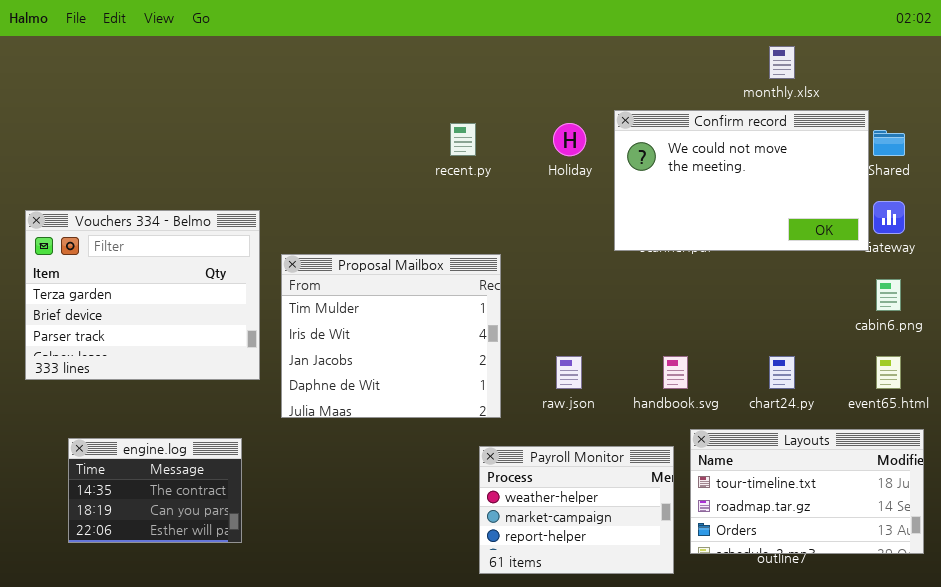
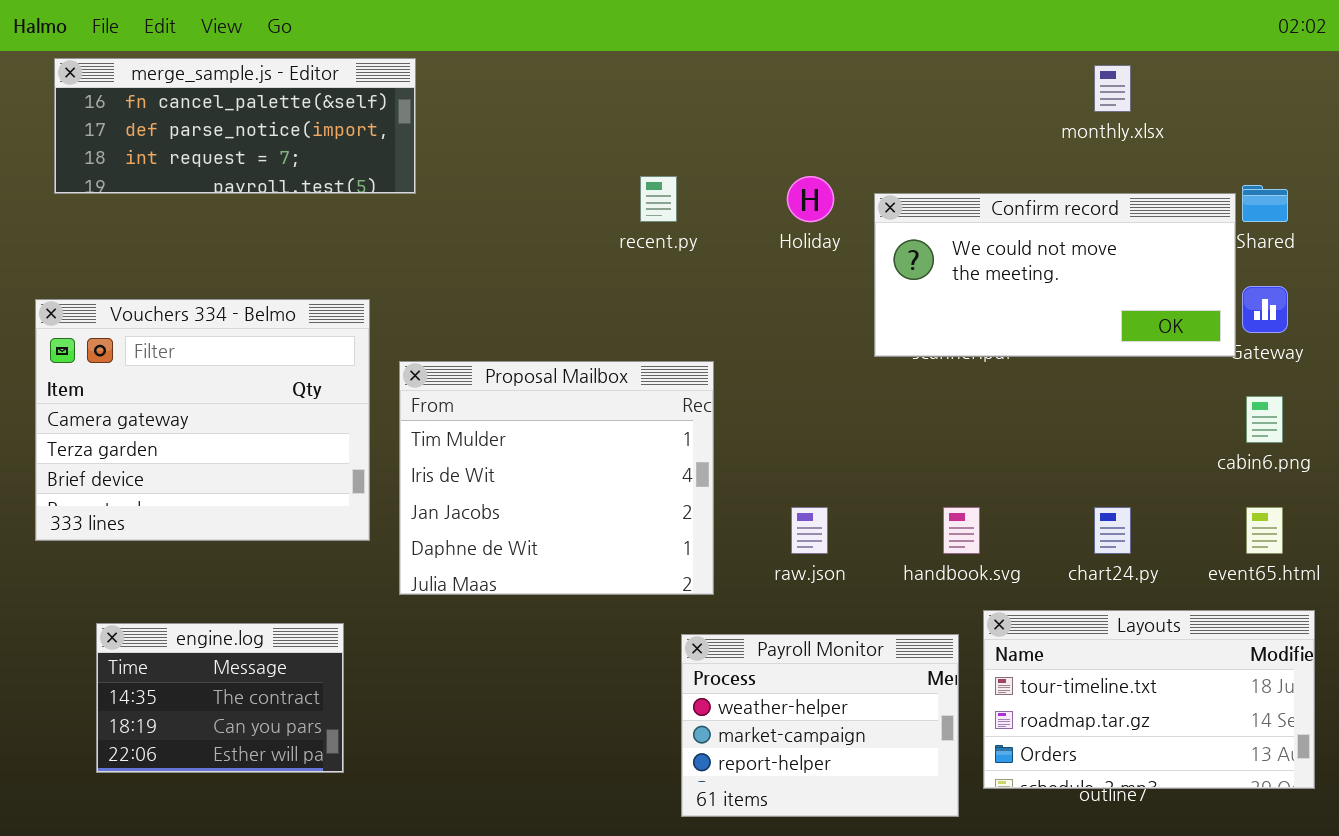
merge_sample.js - Editor: none -> [54,58,416,194], opened
Confirm record: [614,110,869,251] -> [874,193,1236,357], resized
Vouchers 334 - Belmo: [25,210,260,380] -> [35,299,370,541], scrolled up 1 row

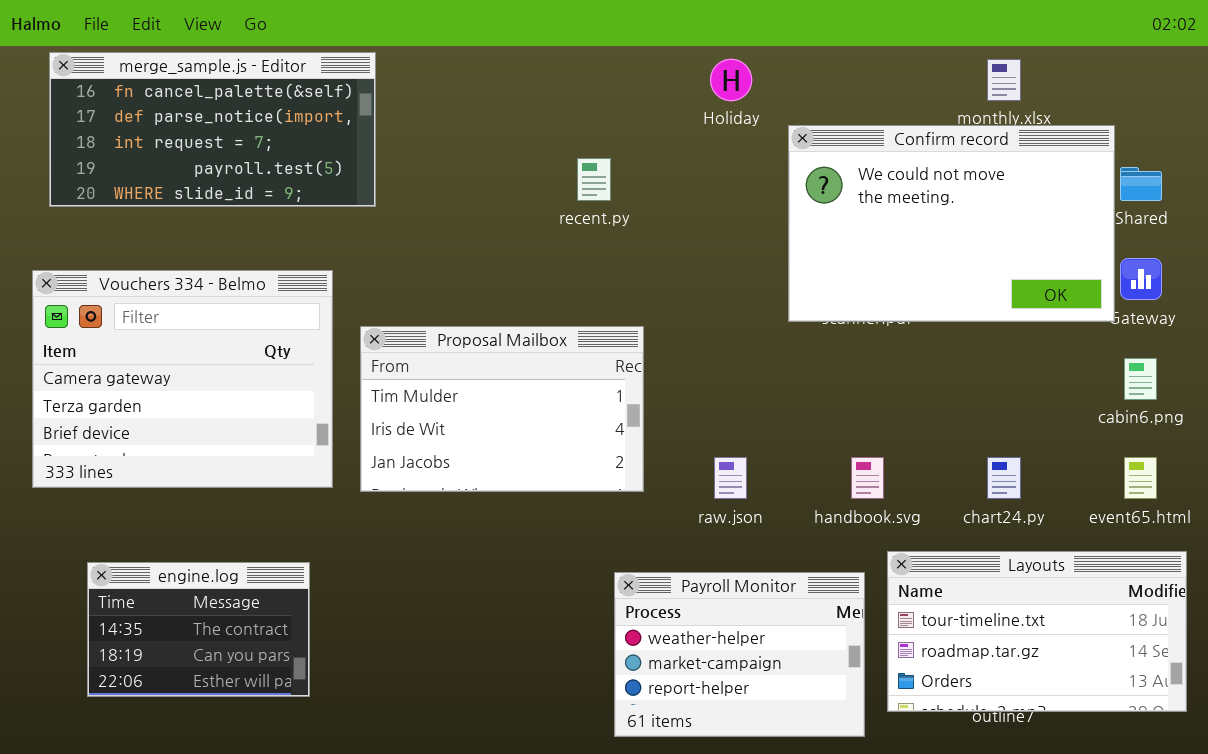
merge_sample.js - Editor: [54,58,416,194] -> [49,52,376,207], resized
Holiday: [787,176,834,222] -> [710,59,752,101], moved
Confirm record: [874,193,1236,357] -> [788,125,1115,322], resized
Proposal Mailbox: [399,361,714,595] -> [360,326,644,492], resized

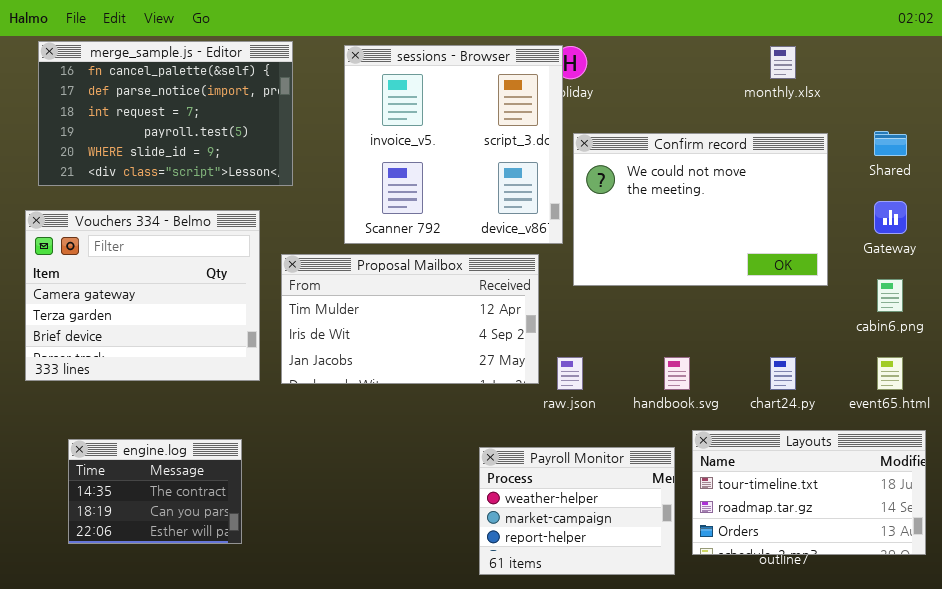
merge_sample.js - Editor: [49,52,376,207] -> [38,41,293,186], resized
sessions - Browser: none -> [344,45,563,244], opened
Confirm record: [788,125,1115,322] -> [573,133,828,286], moved
Proposal Mailbox: [360,326,644,492] -> [281,254,539,384], resized

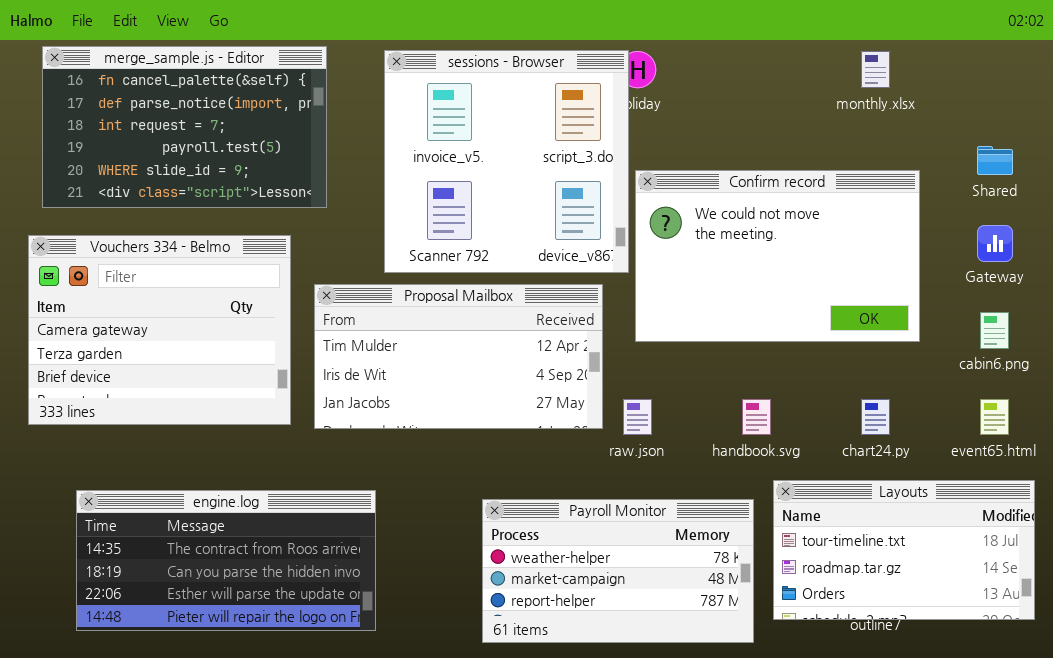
Confirm record: [573,133,828,286] -> [635,170,920,342], moved
engine.log: [68,439,242,544] -> [76,490,376,631], resized
Payroll Monitor: [479,447,675,575] -> [482,499,754,643], resized

